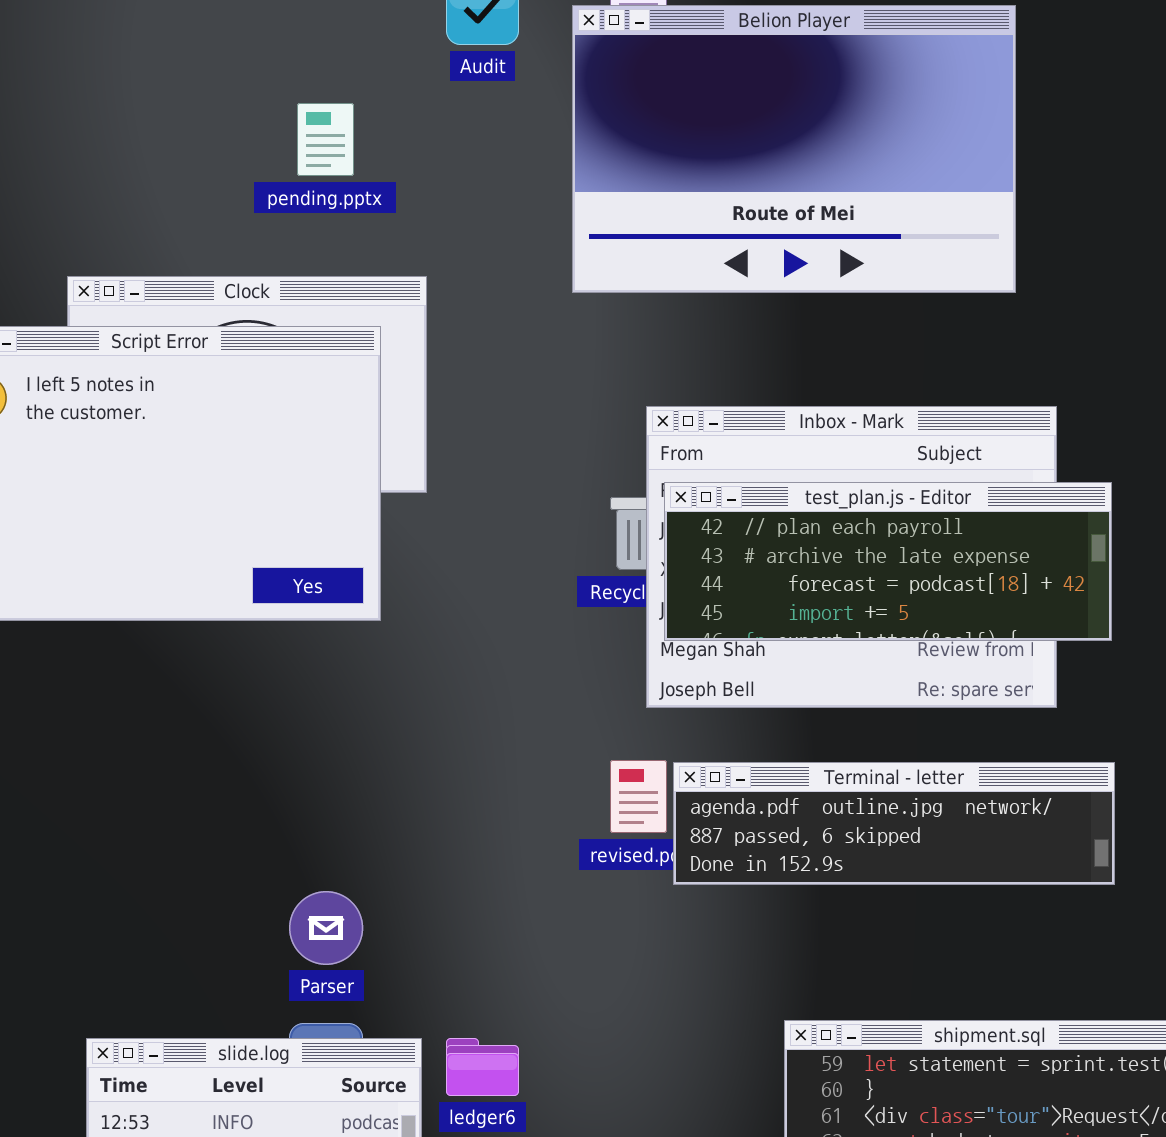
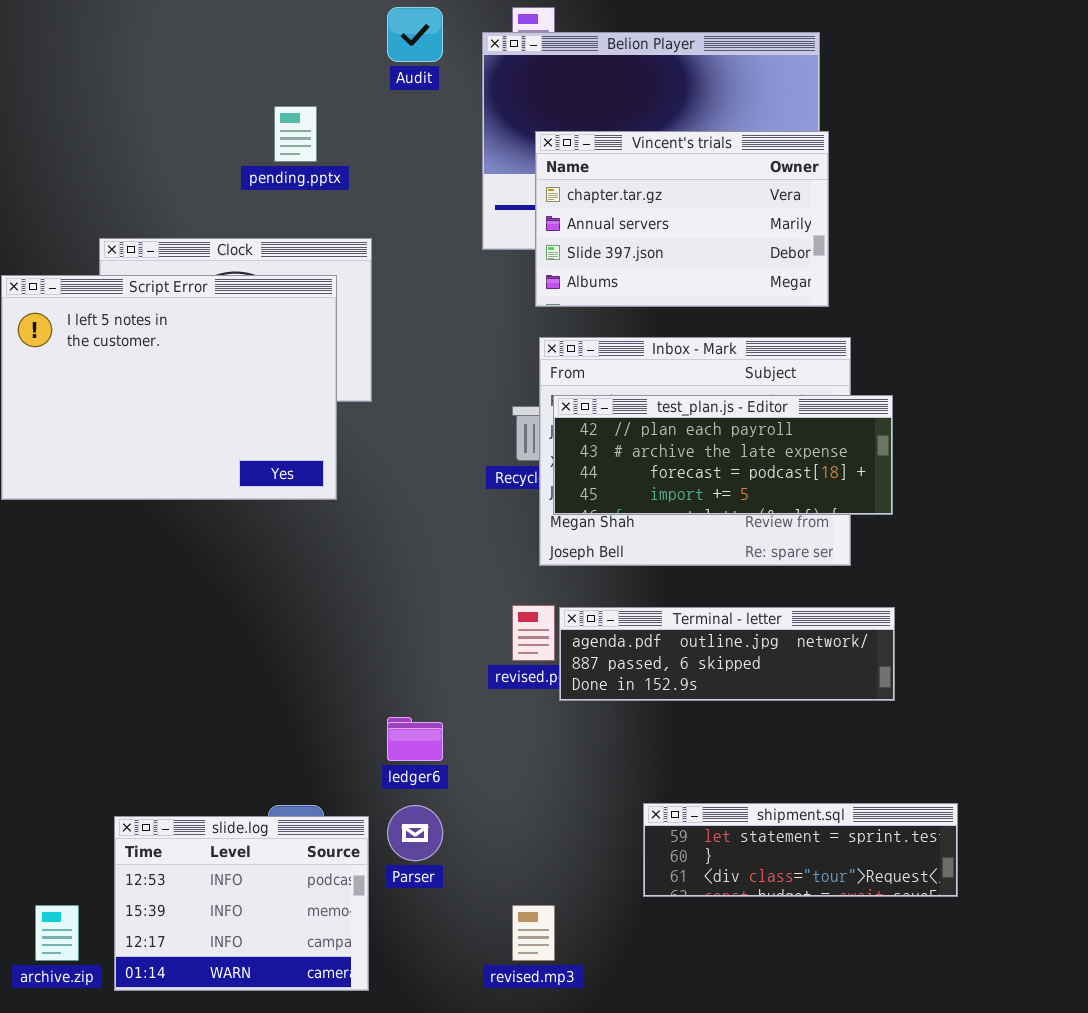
Vincent's trials: none -> [535,131,829,307], opened
Parser: [289,891,363,965] -> [387,805,443,861], moved
ledger6: [446,1038,519,1096] -> [387,717,443,761], moved

